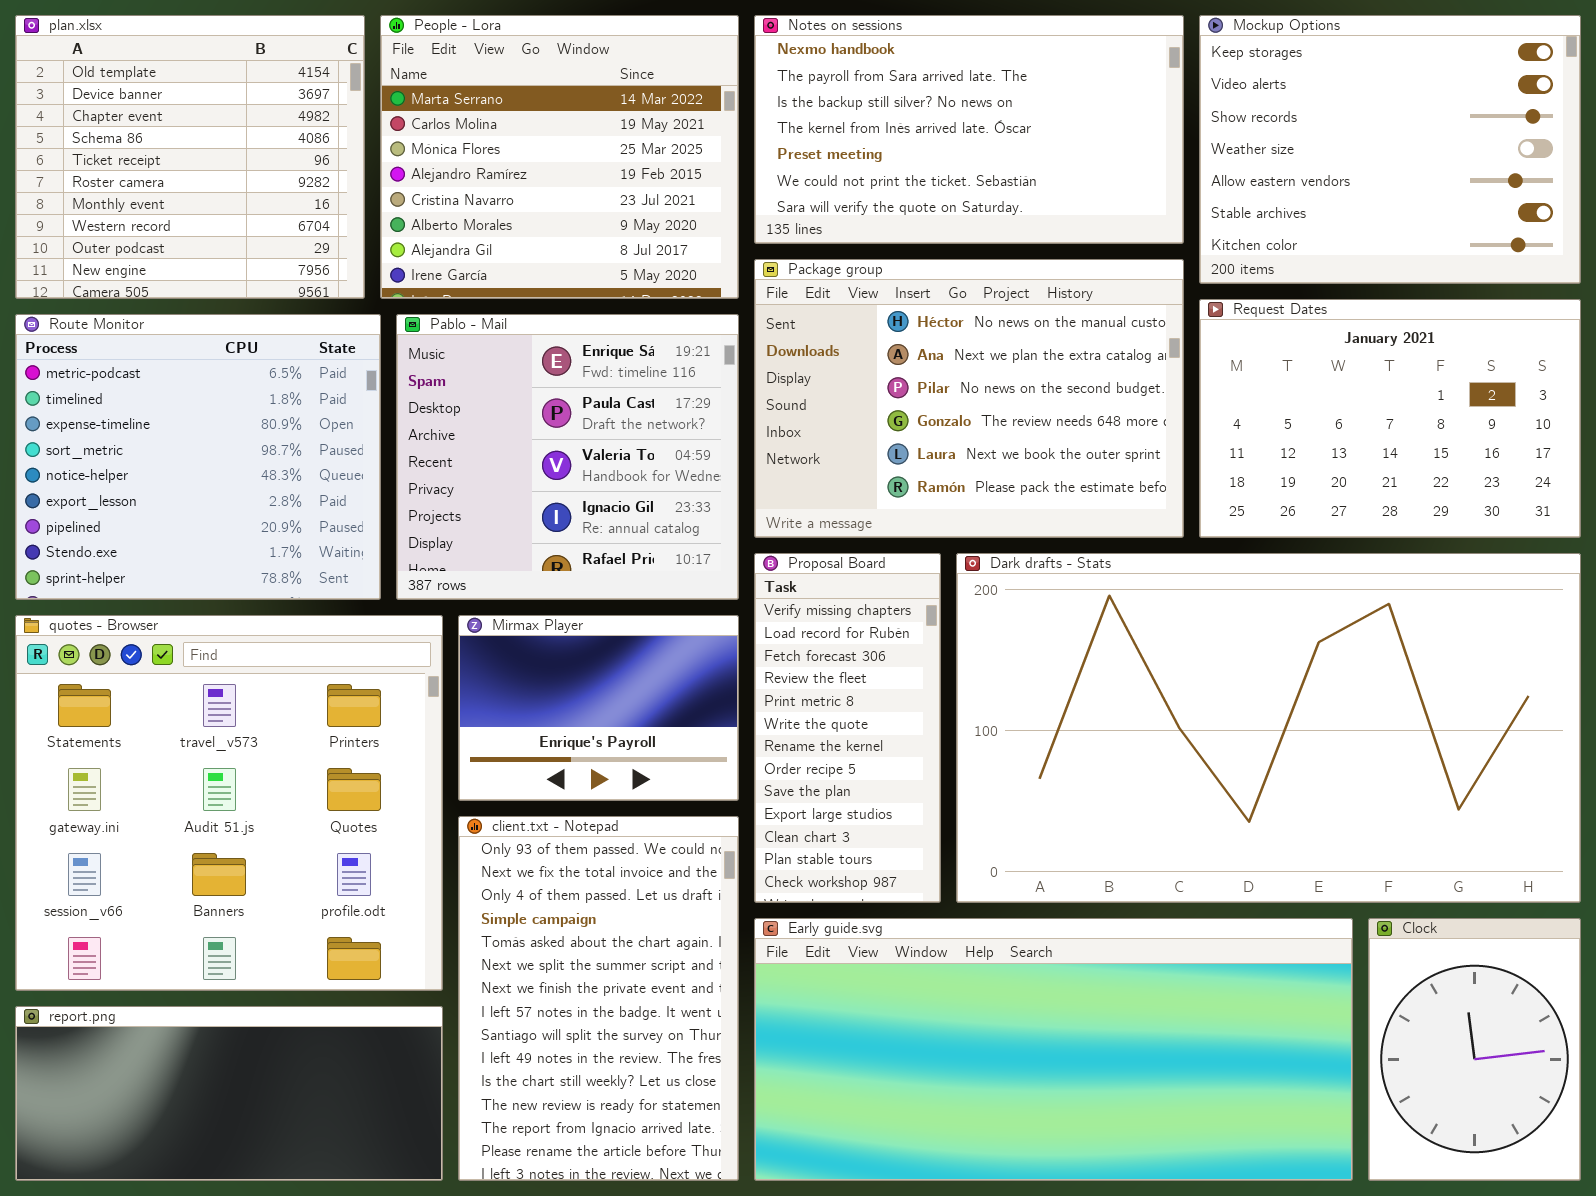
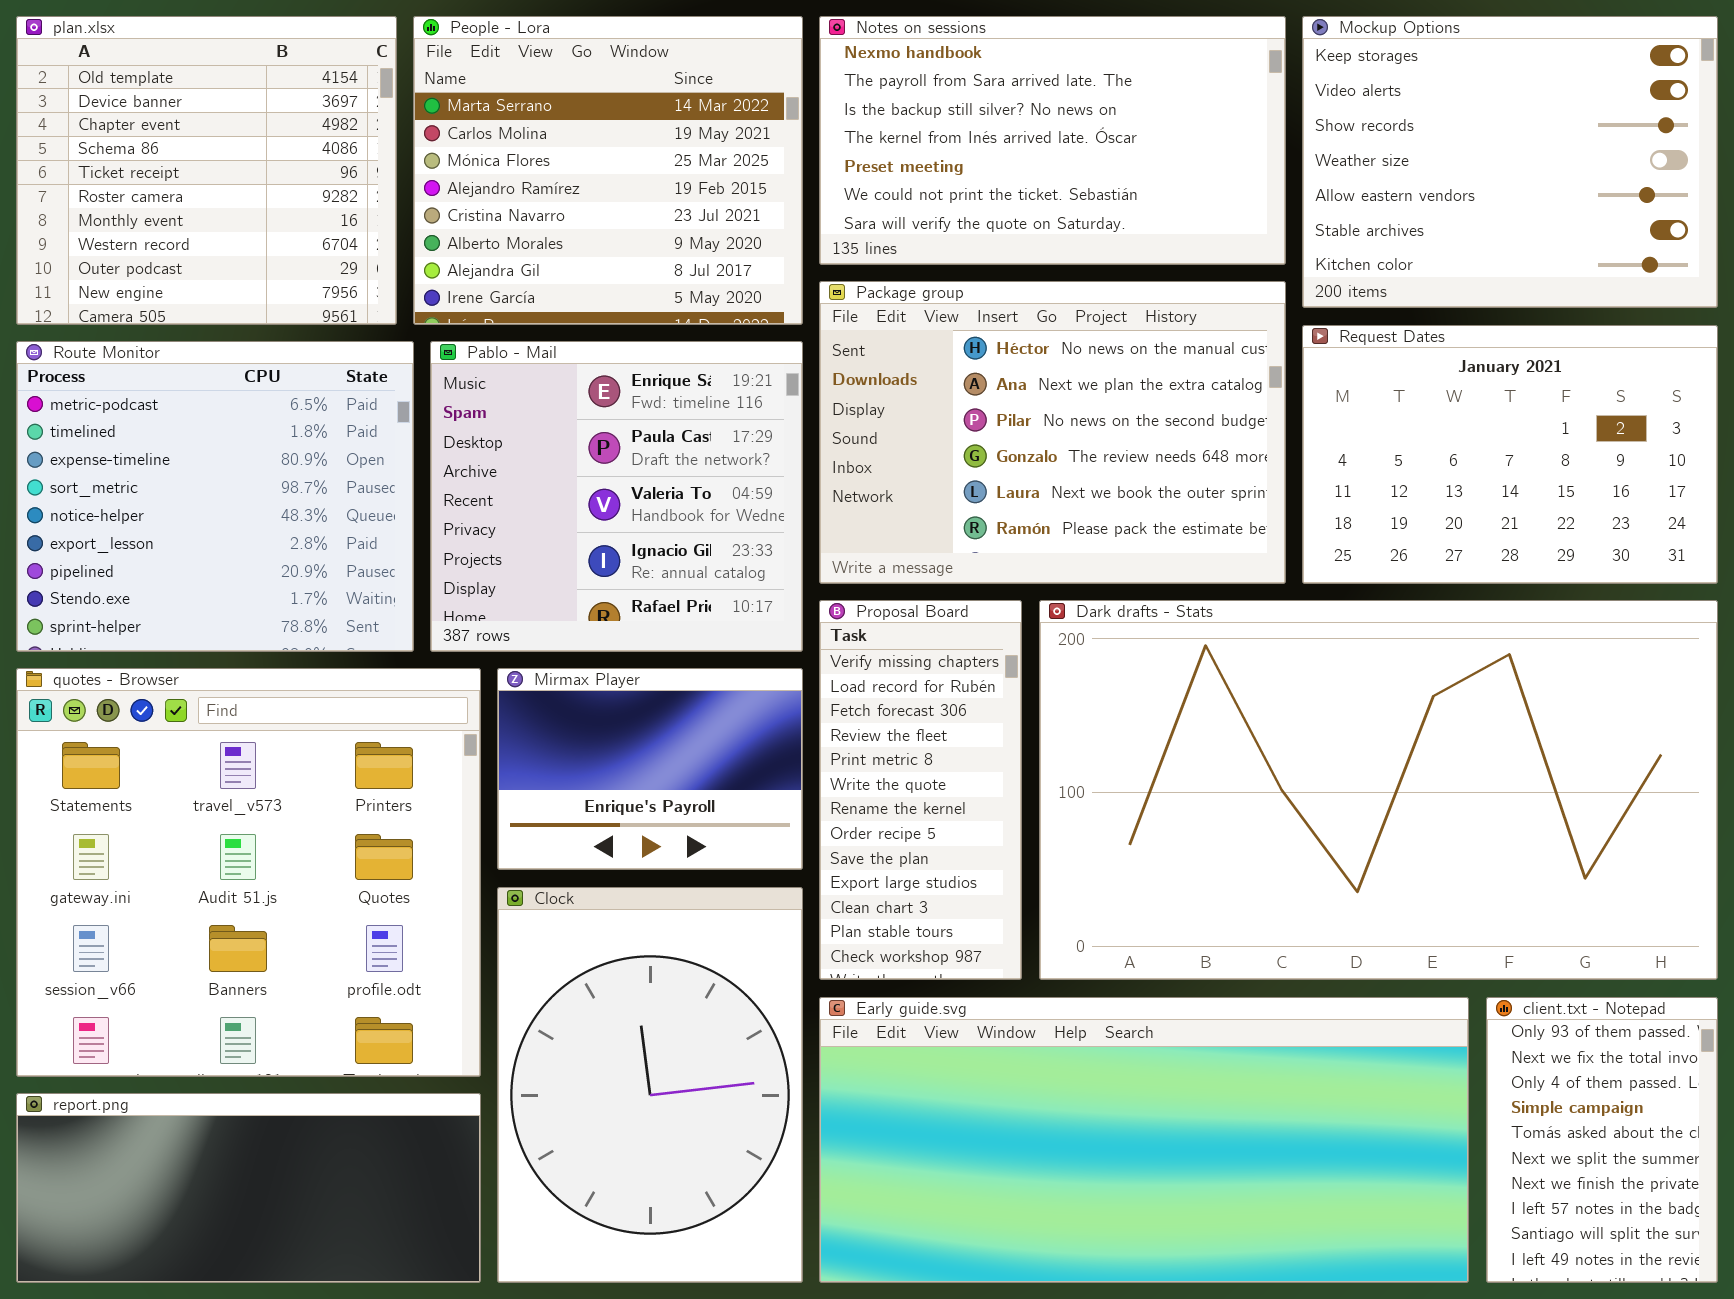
client.txt - Notepad: [458,816,739,1181] -> [1486,997,1718,1283], moved, resized
Clock: [1368,918,1581,1181] -> [497,887,803,1283], moved, resized

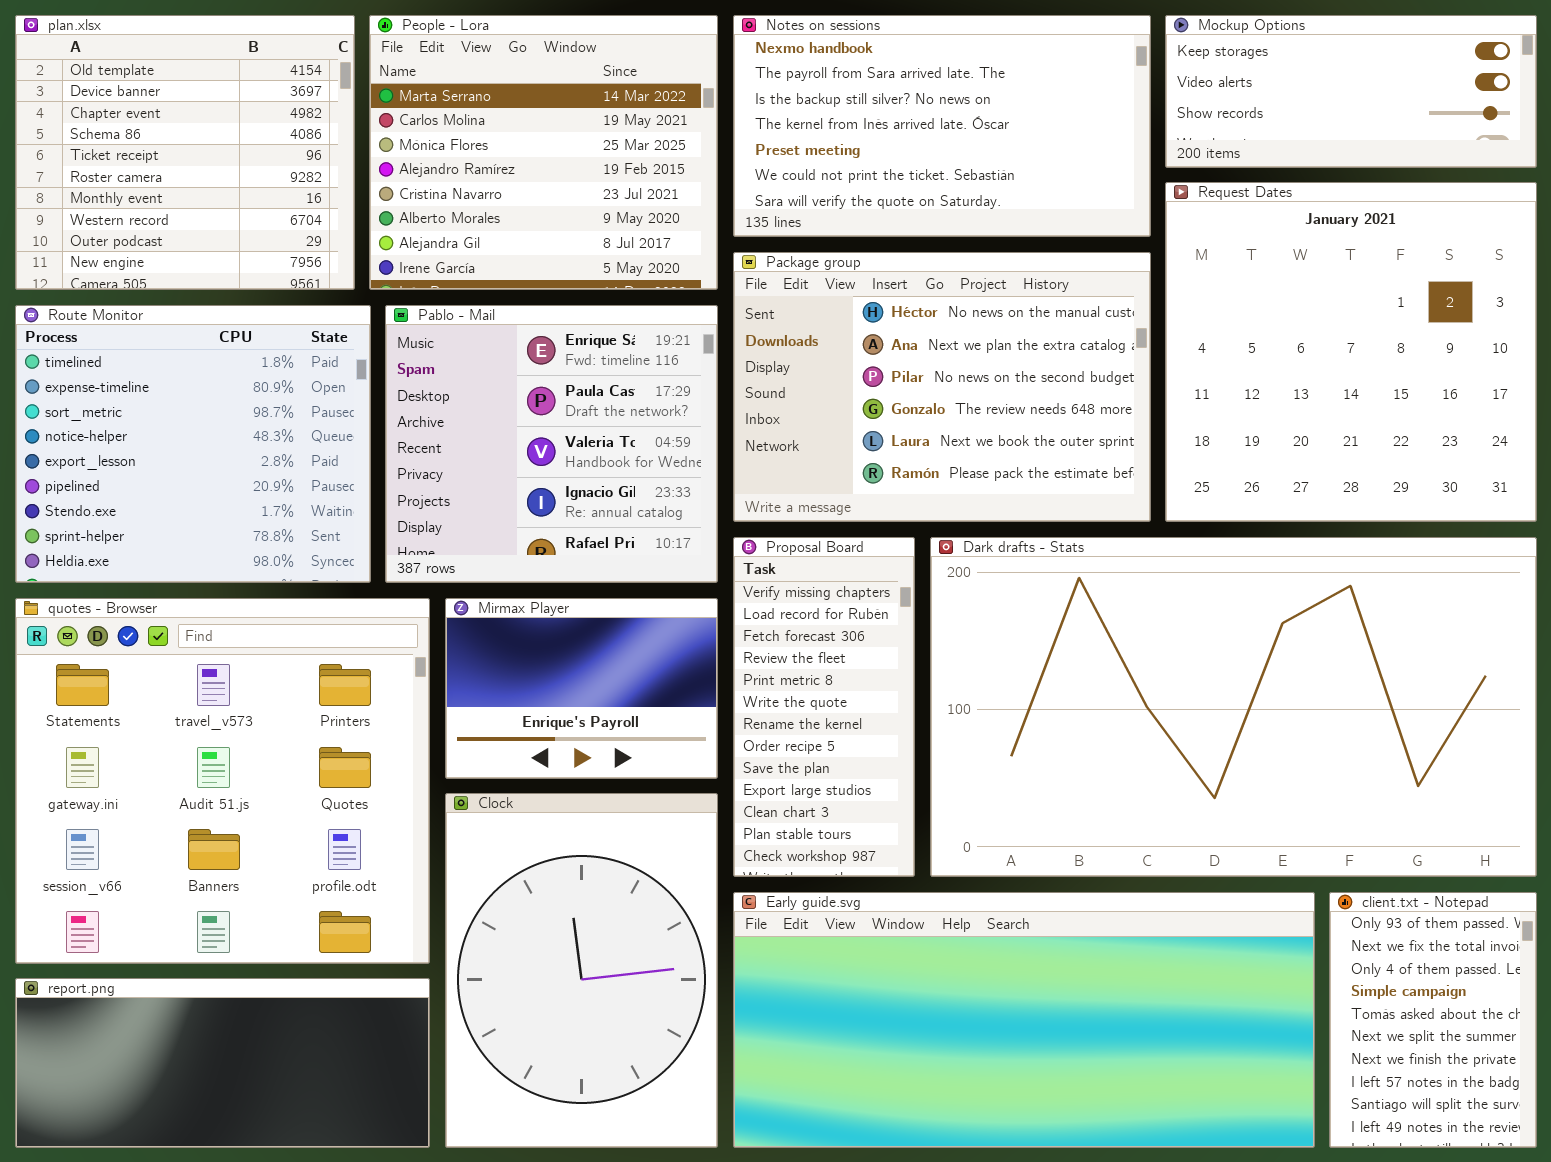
Mockup Options: [1302,16,1718,308] -> [1165,15,1537,168], resized
Request Dates: [1302,325,1718,584] -> [1165,182,1537,522], resized
Route Monitor: [16,341,414,652] -> [15,305,371,583], scrolled down 1 row

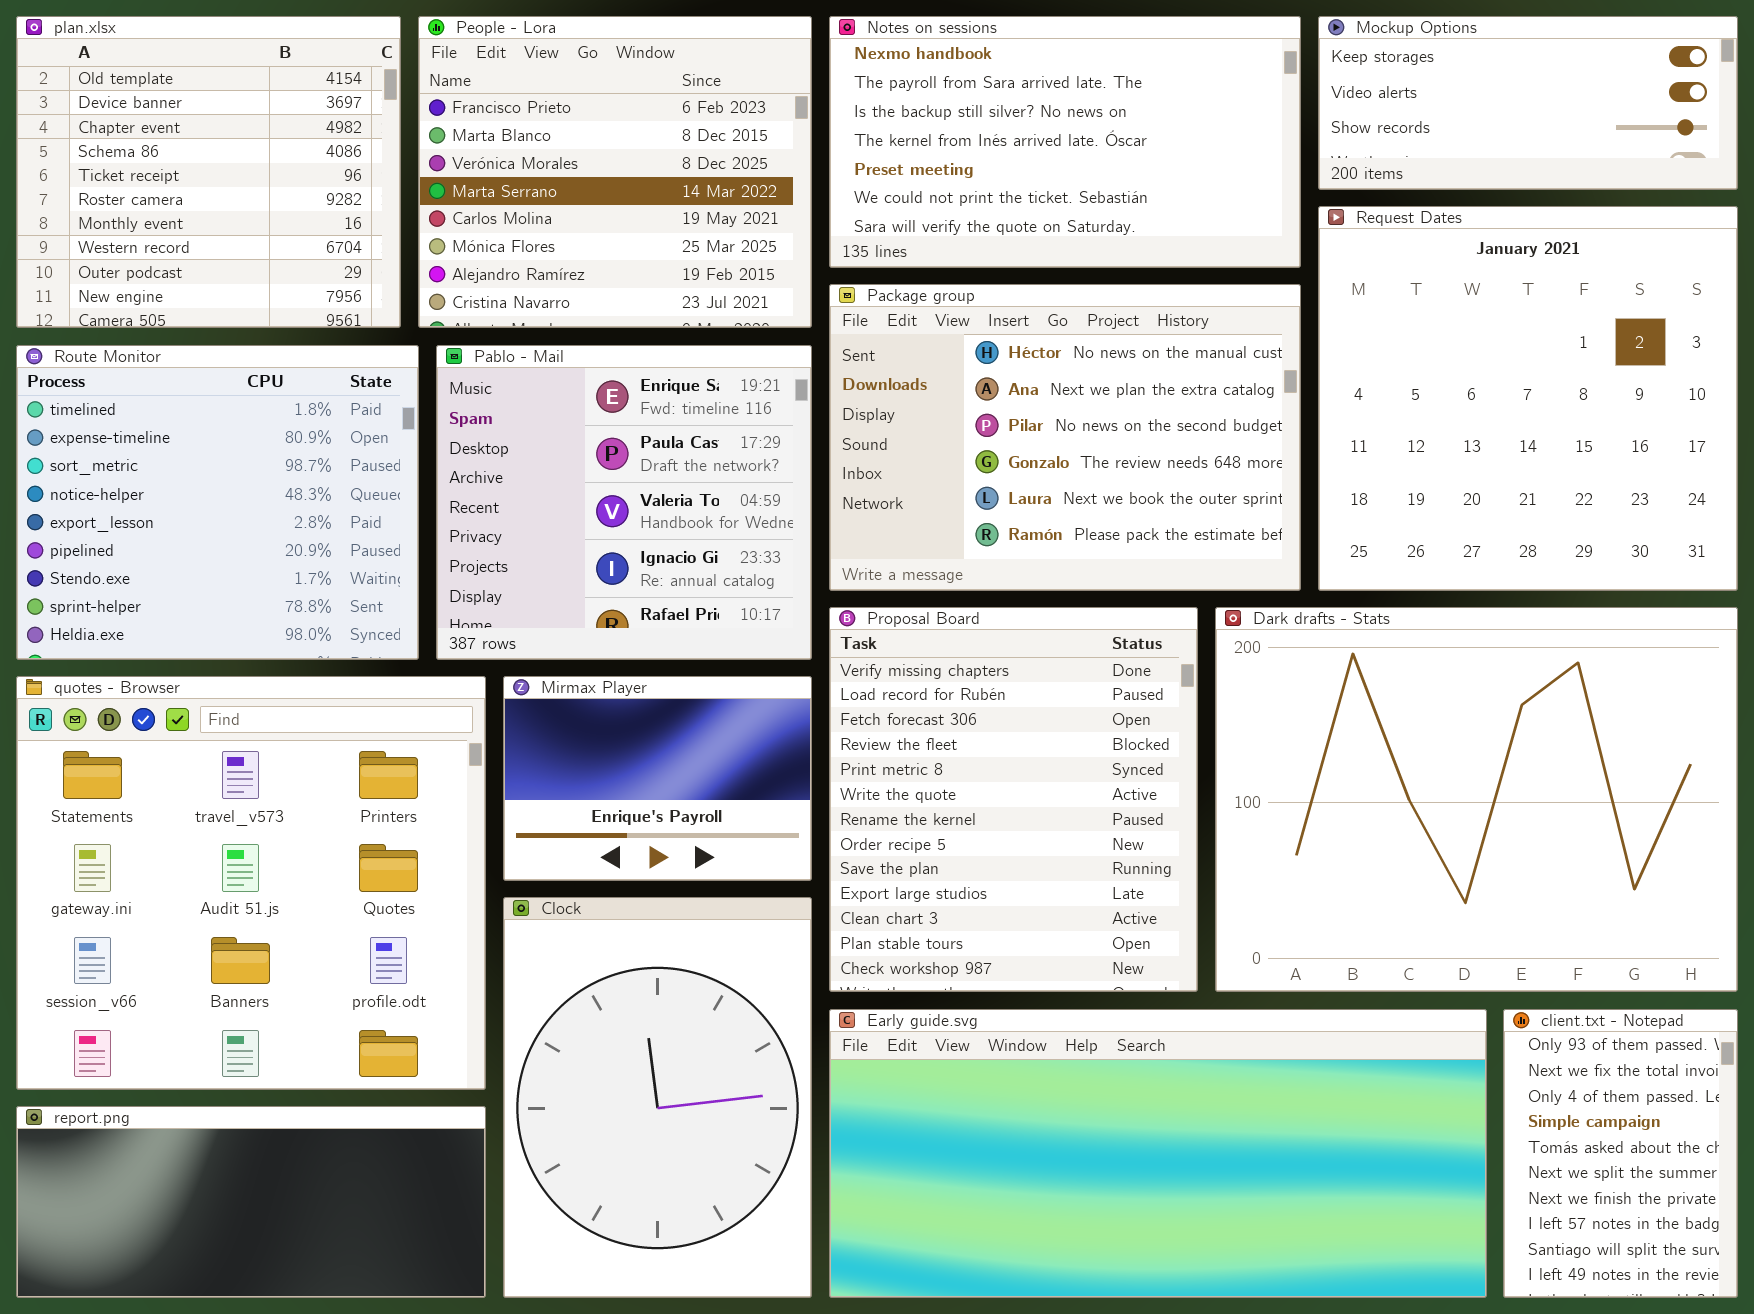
People - Lora: [369,15,718,290] -> [418,16,812,328], scrolled up 3 rows
Proposal Board: [733,537,915,877] -> [829,607,1198,992], resized
Dark drafts - Stats: [930,537,1537,877] -> [1215,607,1738,992], resized

